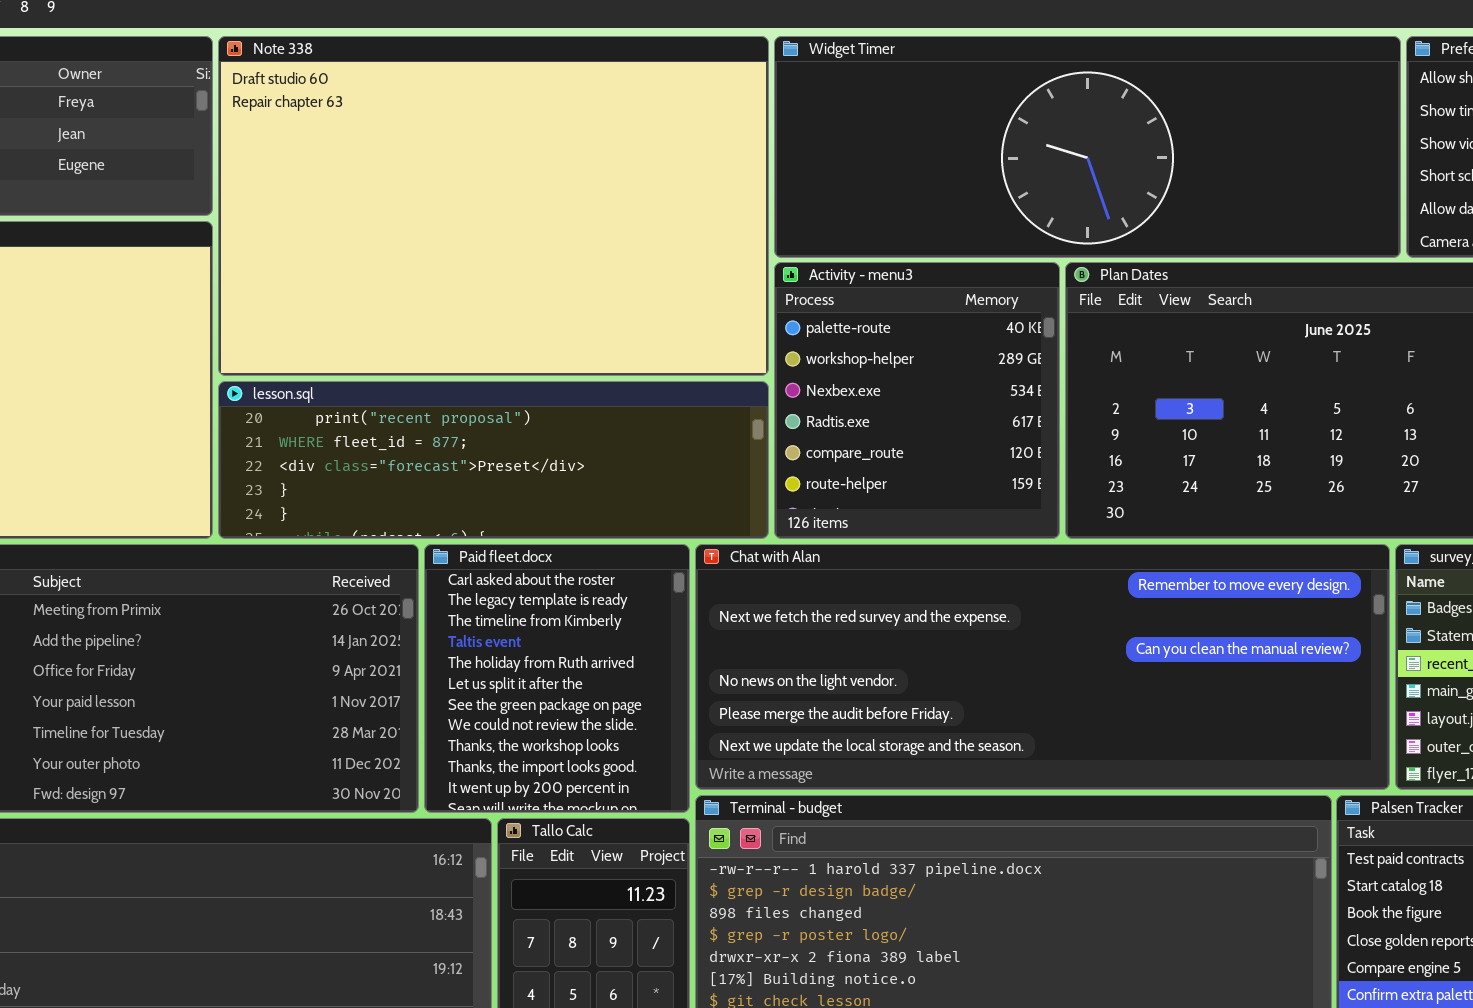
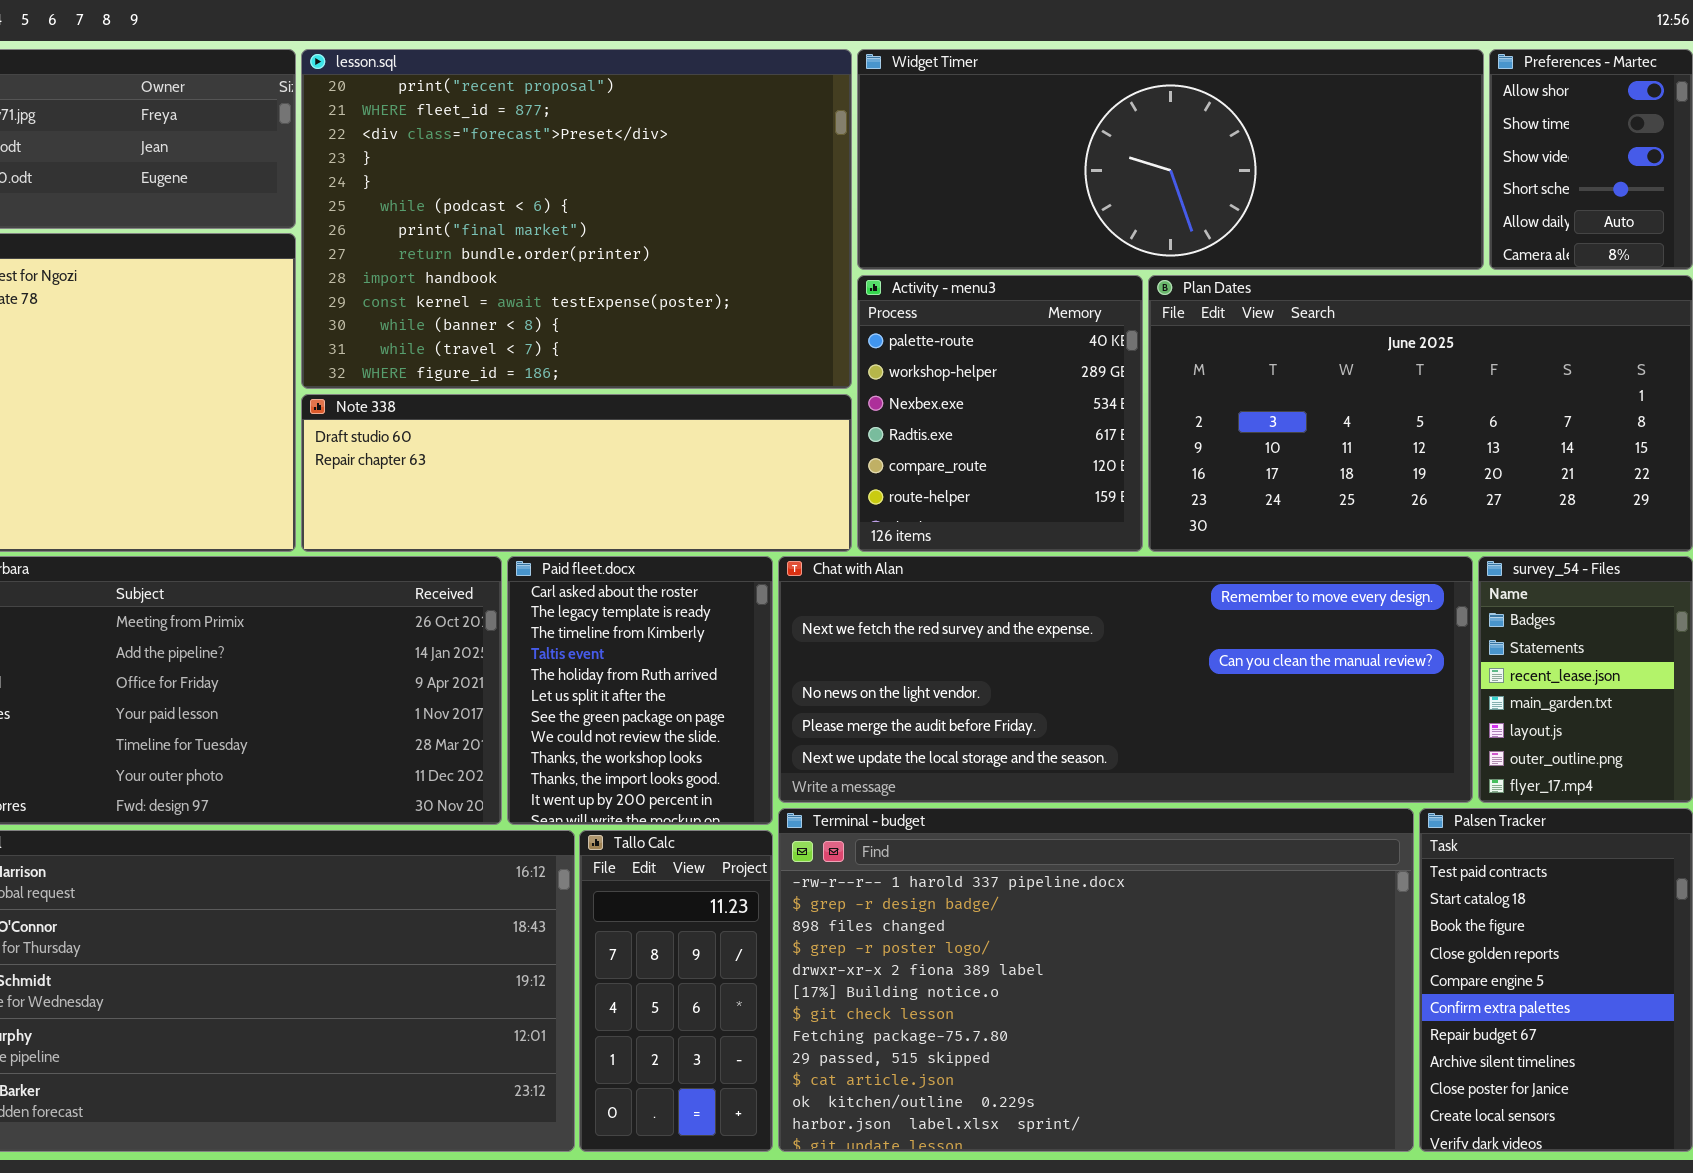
Note 338: [218,36,769,376] -> [301,394,852,552], moved, resized
lesson.sql: [218,381,769,539] -> [301,49,852,389], moved, resized

